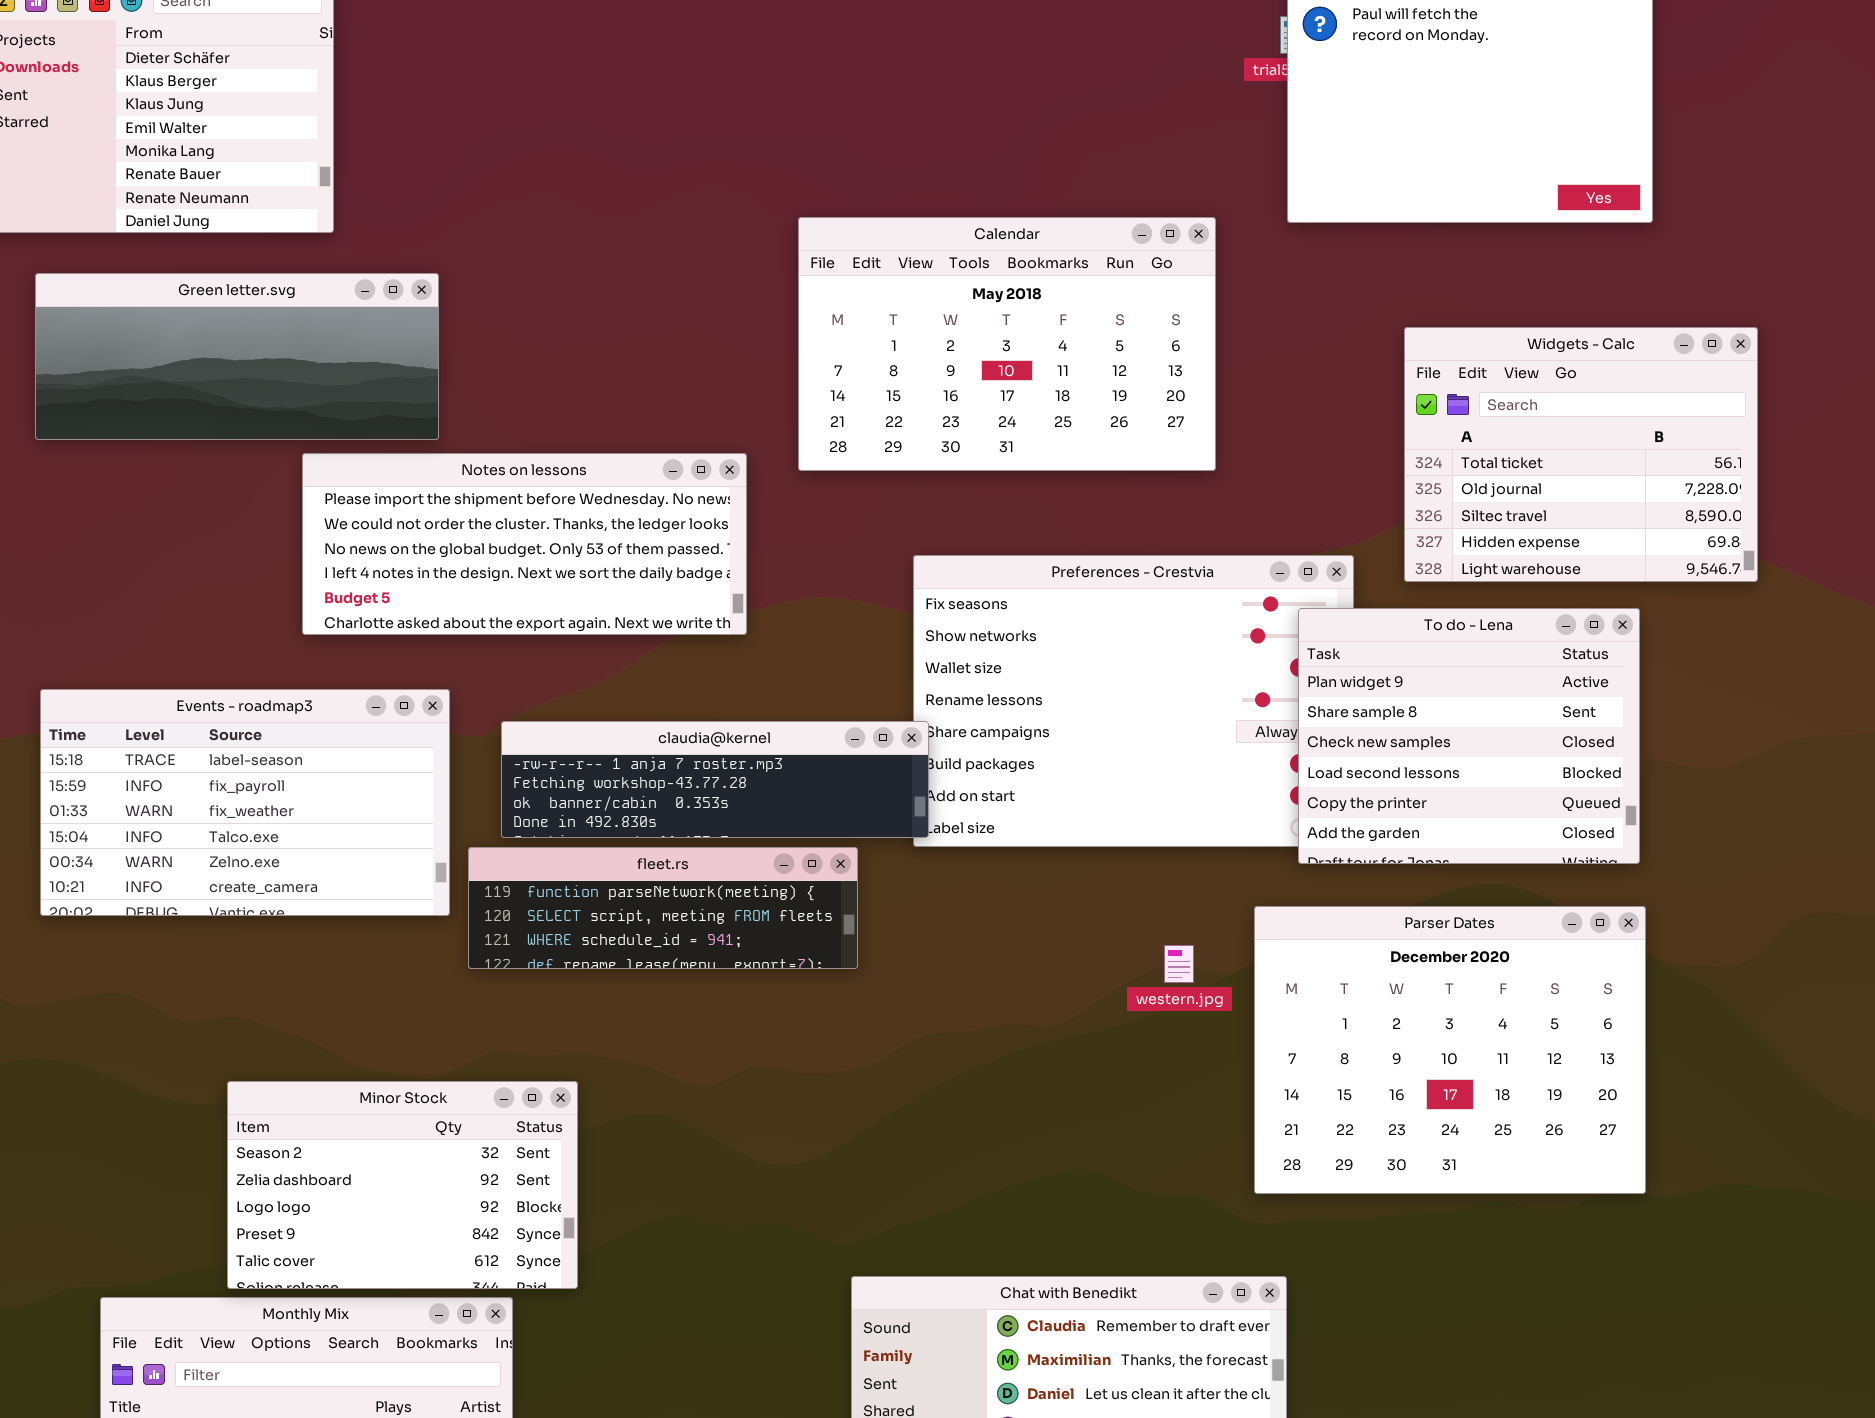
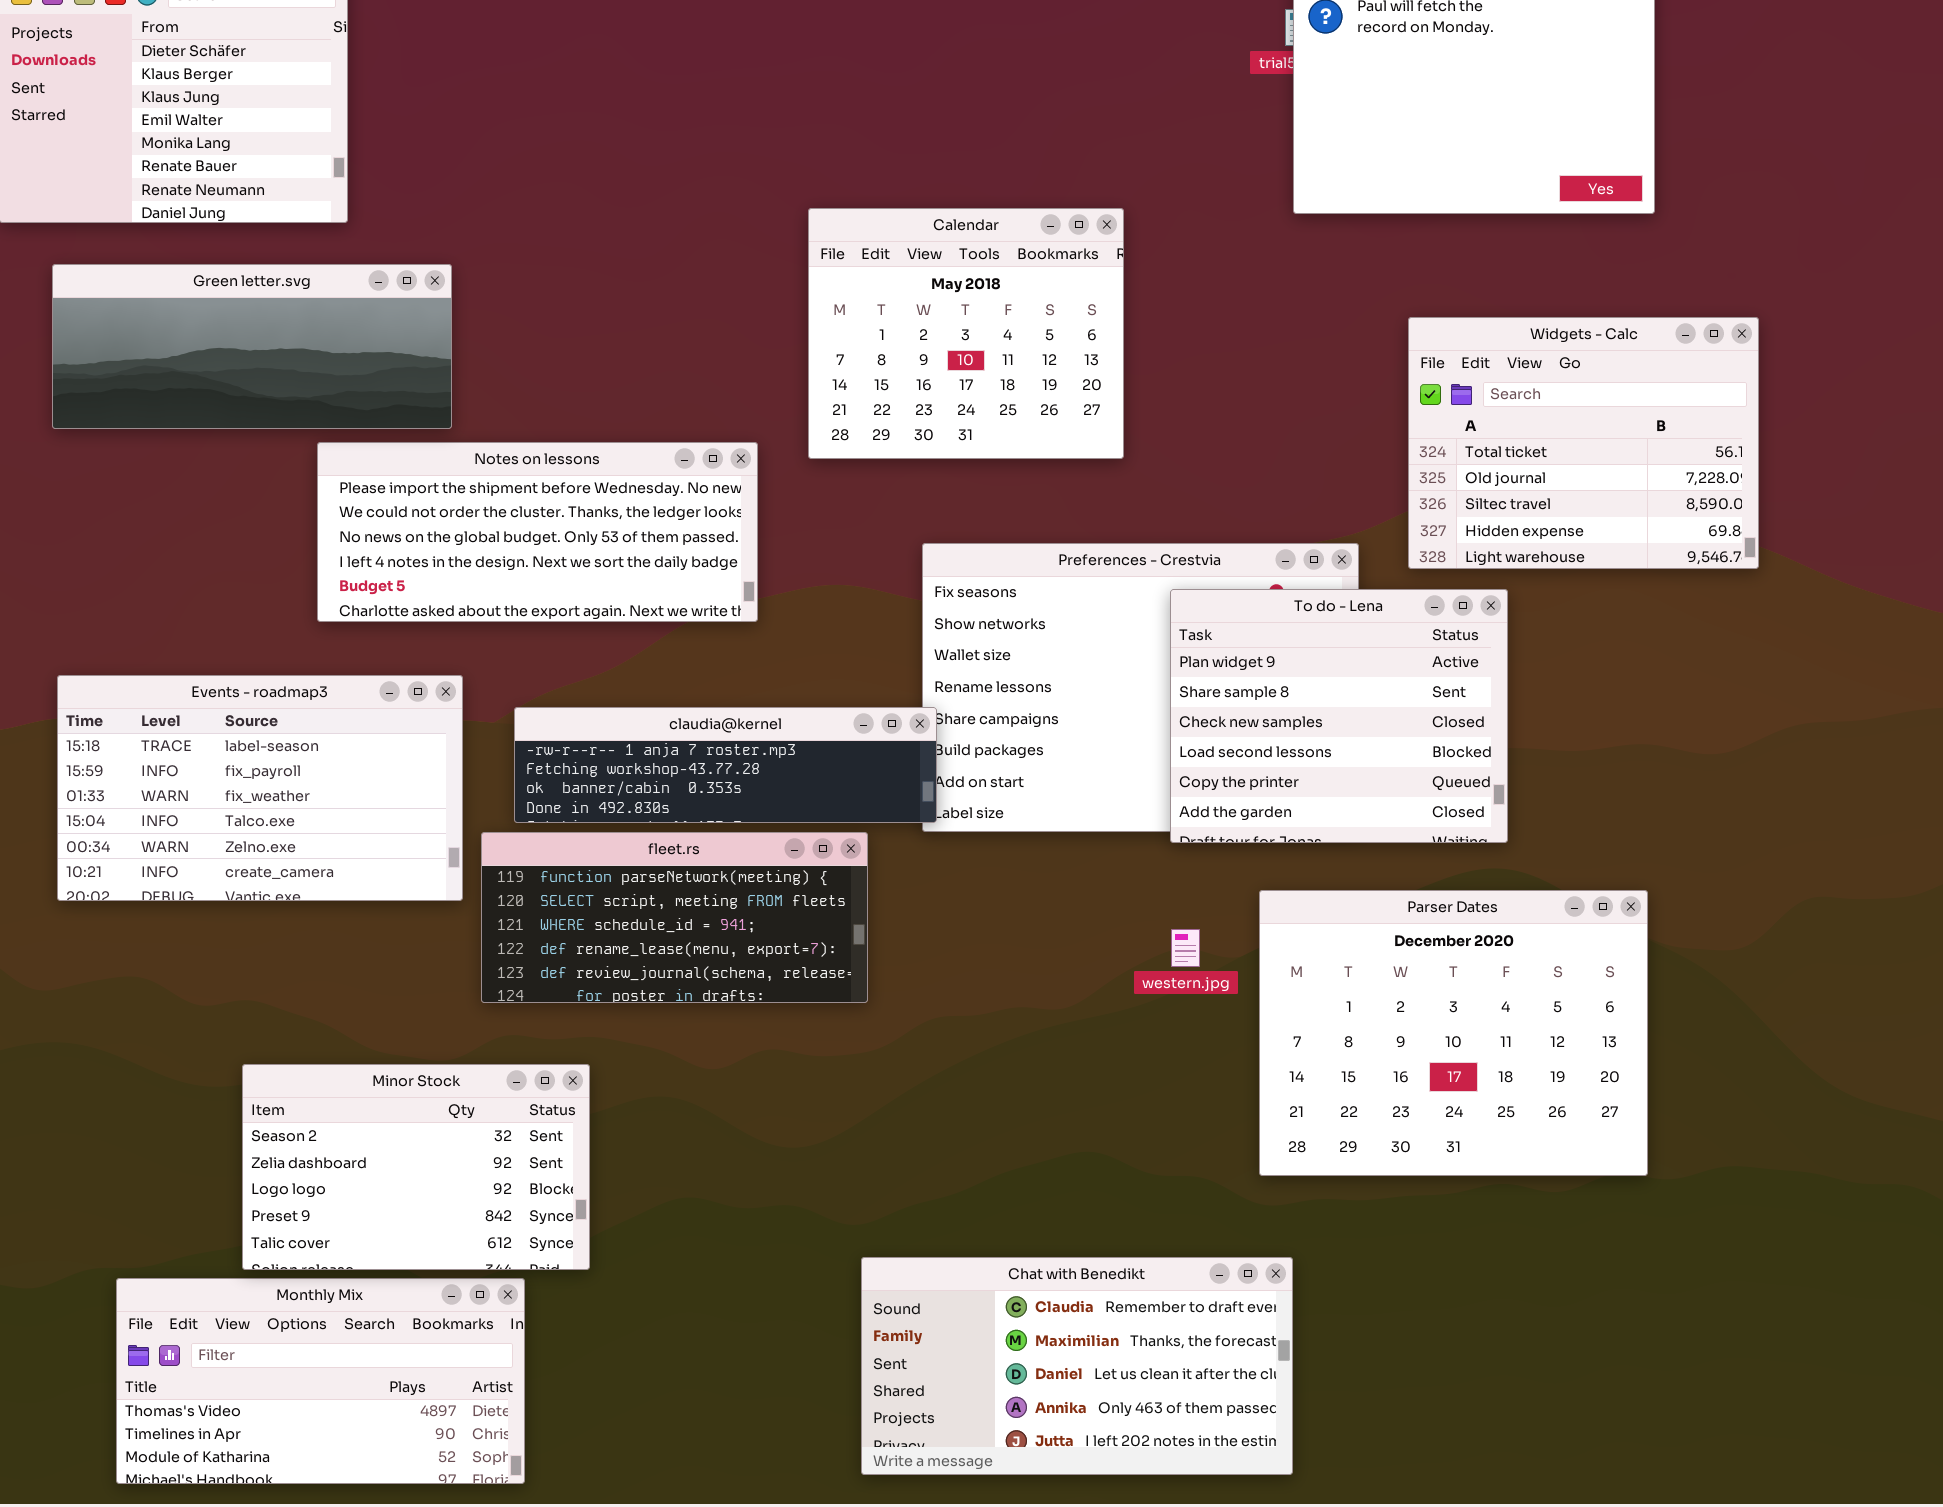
Calendar: [798,217,1216,471] -> [808,208,1124,459], resized
To do - Lena: [1298,608,1640,864] -> [1170,589,1508,843], moved
fleet.rs: [468,847,858,969] -> [481,832,868,1003], resized

